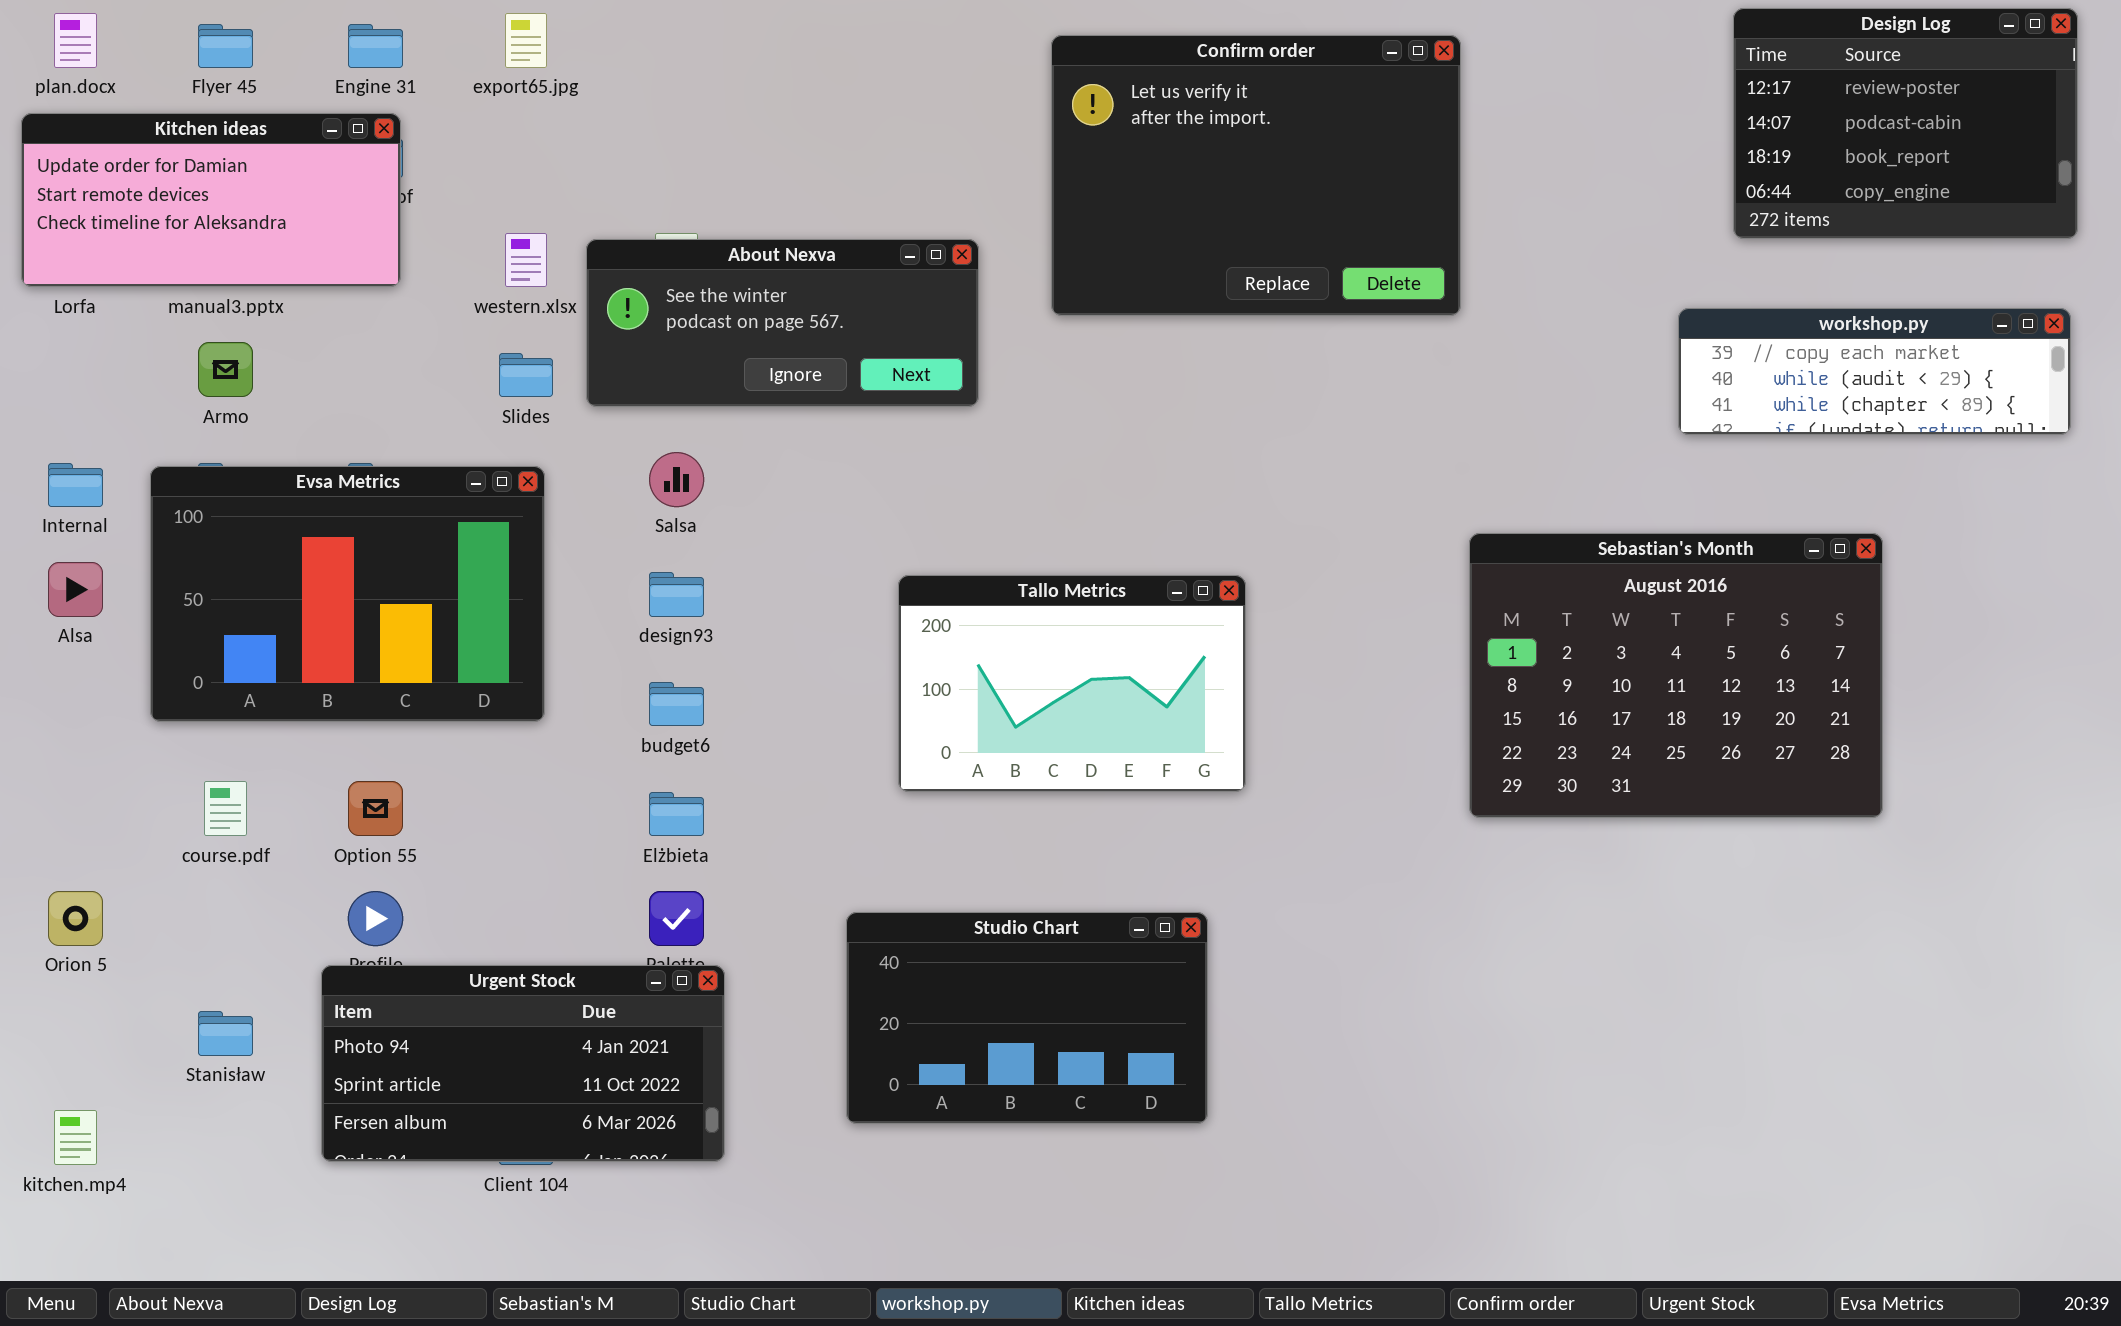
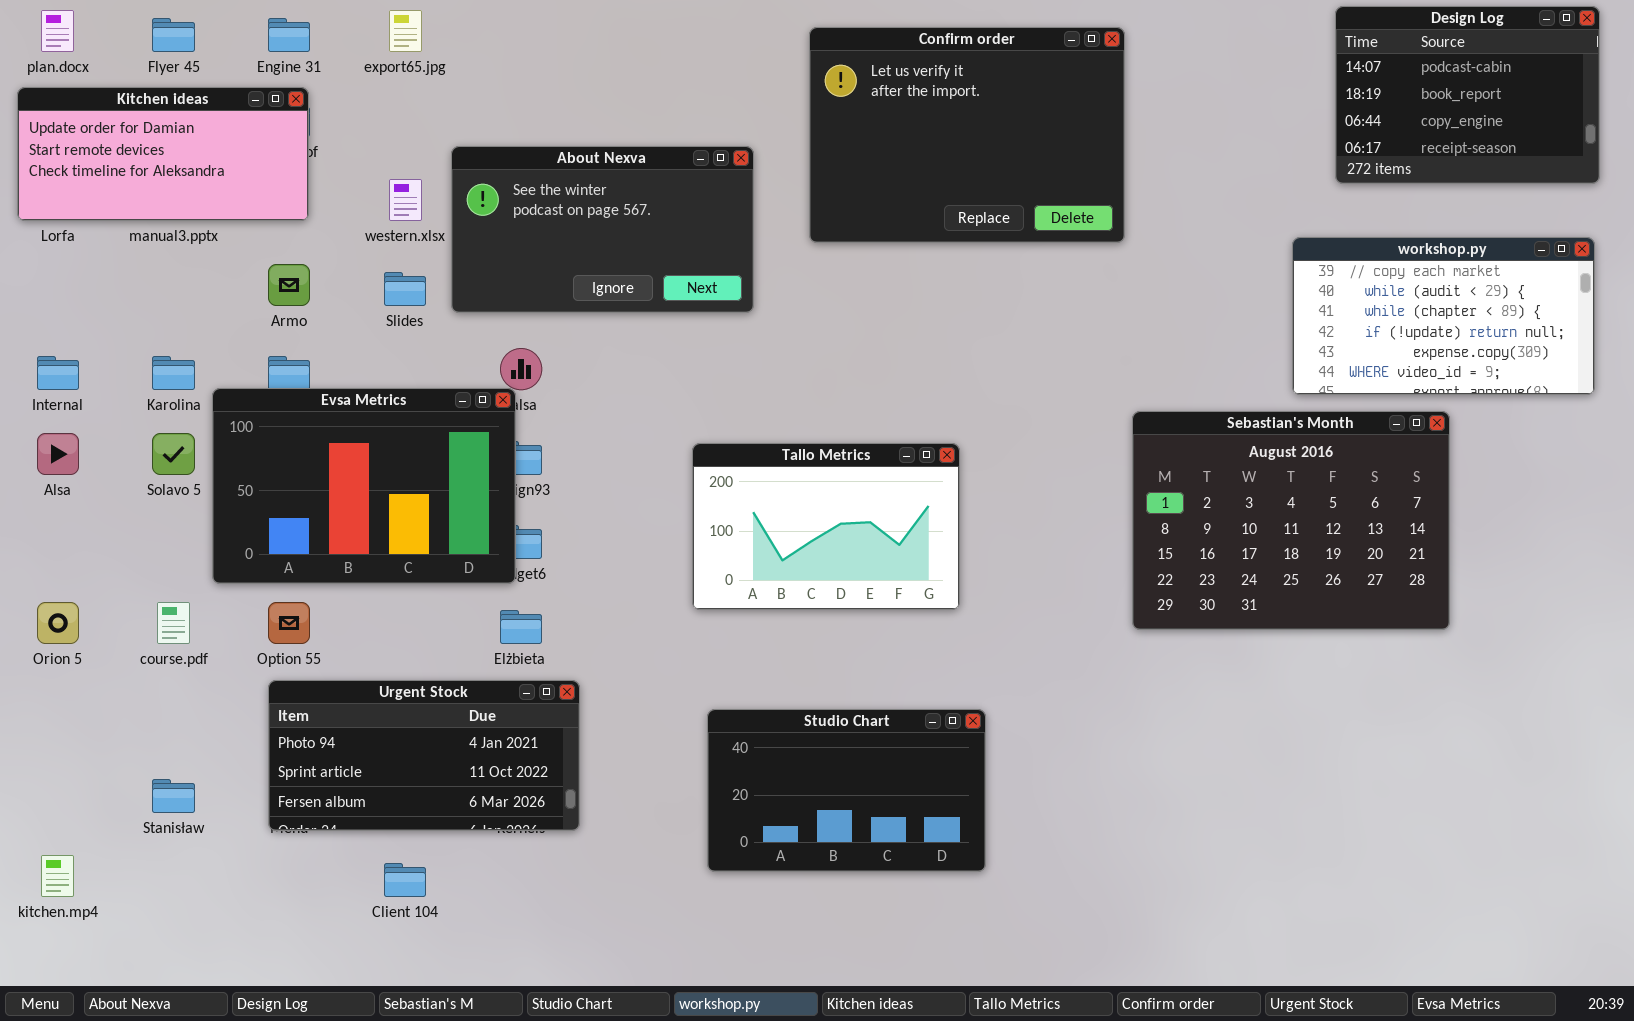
Design Log: [1733,8,2078,239] -> [1335,6,1600,184], scrolled down 1 row
About Nexva: [586,239,979,407] -> [451,146,754,313], resized
workshop.py: [1678,308,2071,435] -> [1292,237,1595,395], resized
Armo: [198,342,253,397] -> [268,264,310,306], moved
Evsa Metrics: [150,466,545,722] -> [212,388,516,584], moved
Orion 5: [48,891,103,946] -> [37,602,79,644], moved
Studio Chart: [846,912,1208,1124] -> [707,709,986,872], moved
Urgent Stock: [321,965,725,1162] -> [268,680,580,831], moved

